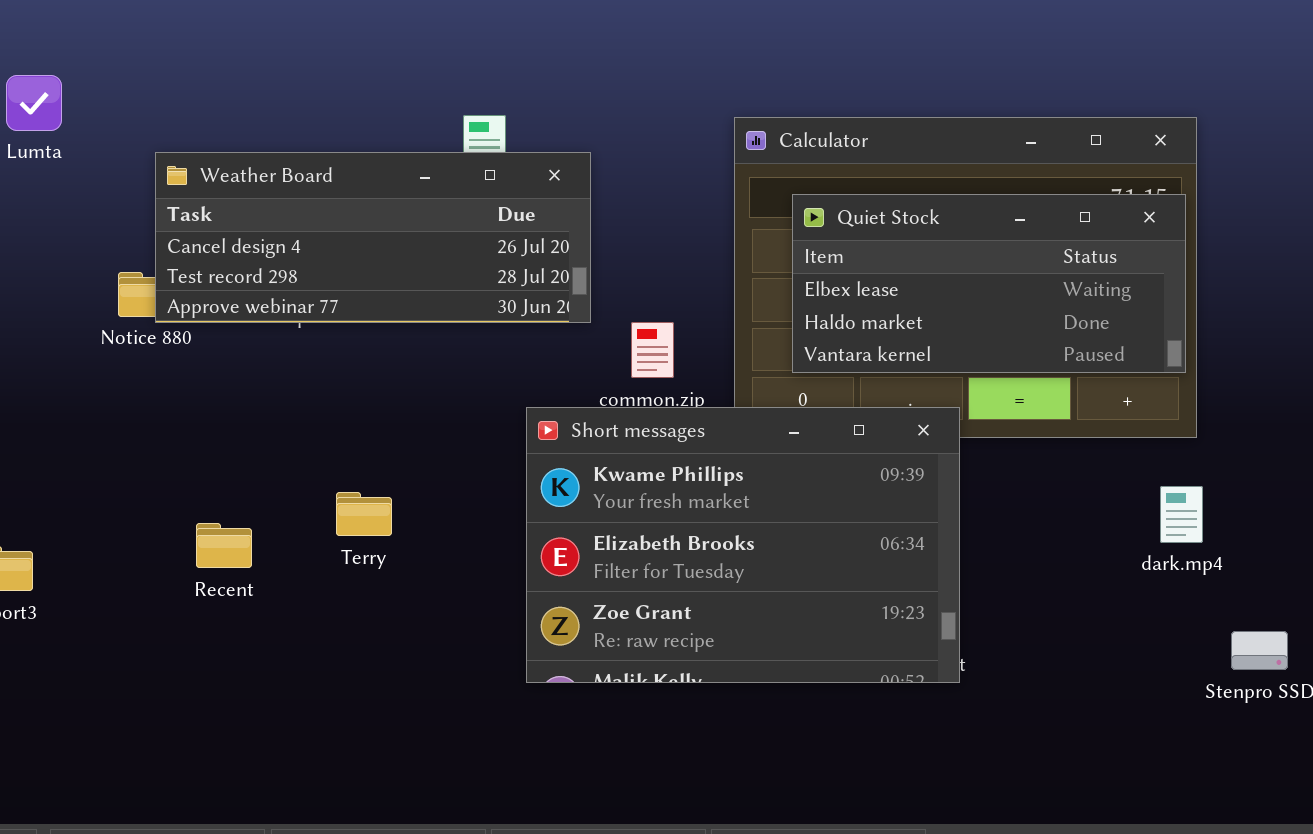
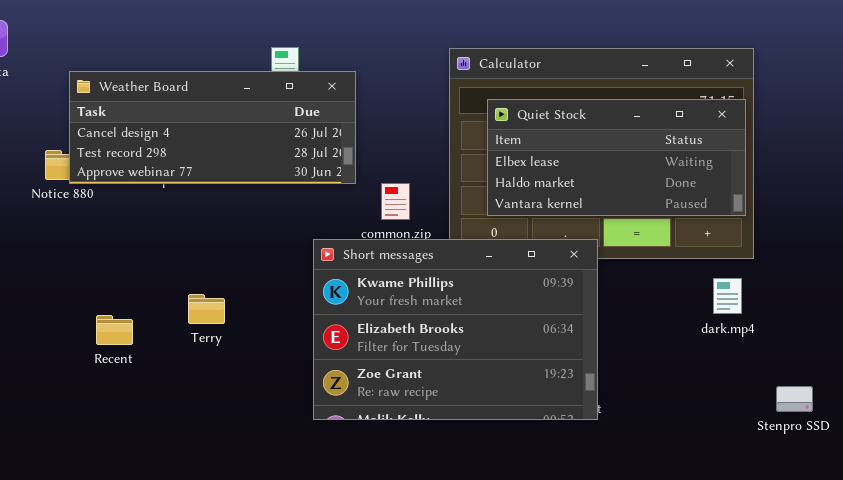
dark.mp4: [1160,486,1203,543] -> [713,278,742,314], moved

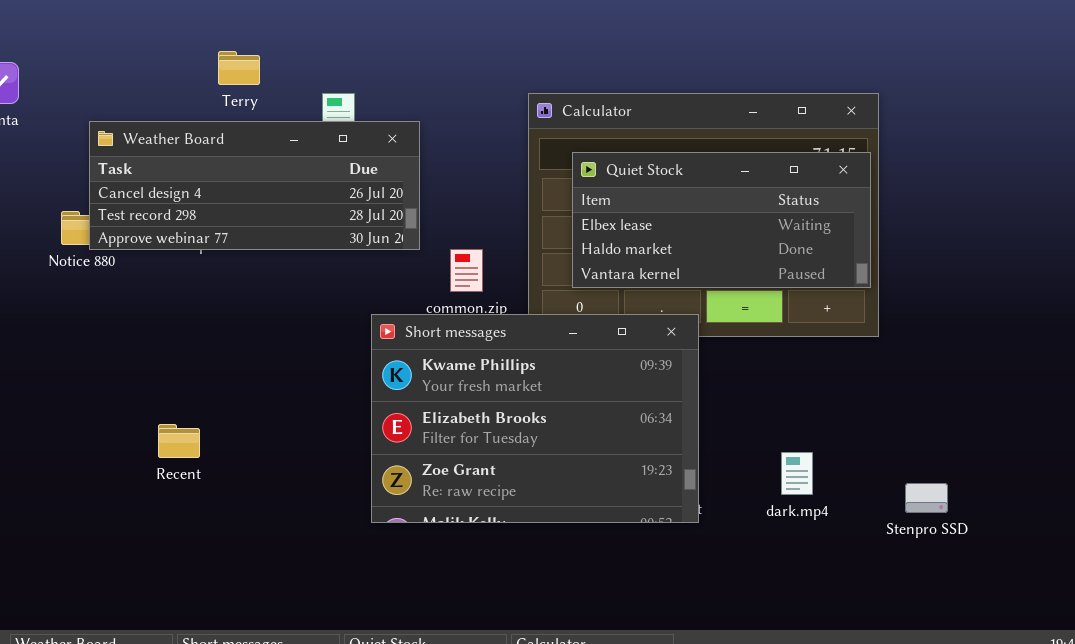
dark.mp4: [713,278,742,314] -> [781,452,813,495], moved
Terry: [188,294,225,324] -> [218,51,260,85], moved
Recent: [96,315,133,345] -> [158,424,200,458], moved

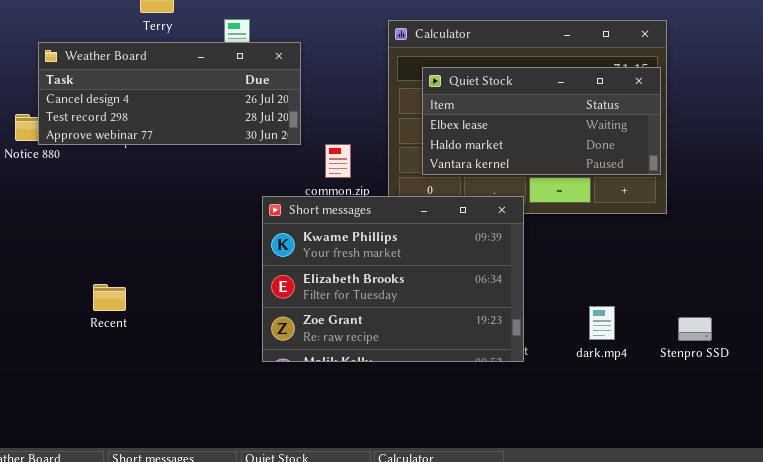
Stenpro SSD: [905,483,948,513] -> [678,317,712,341], moved

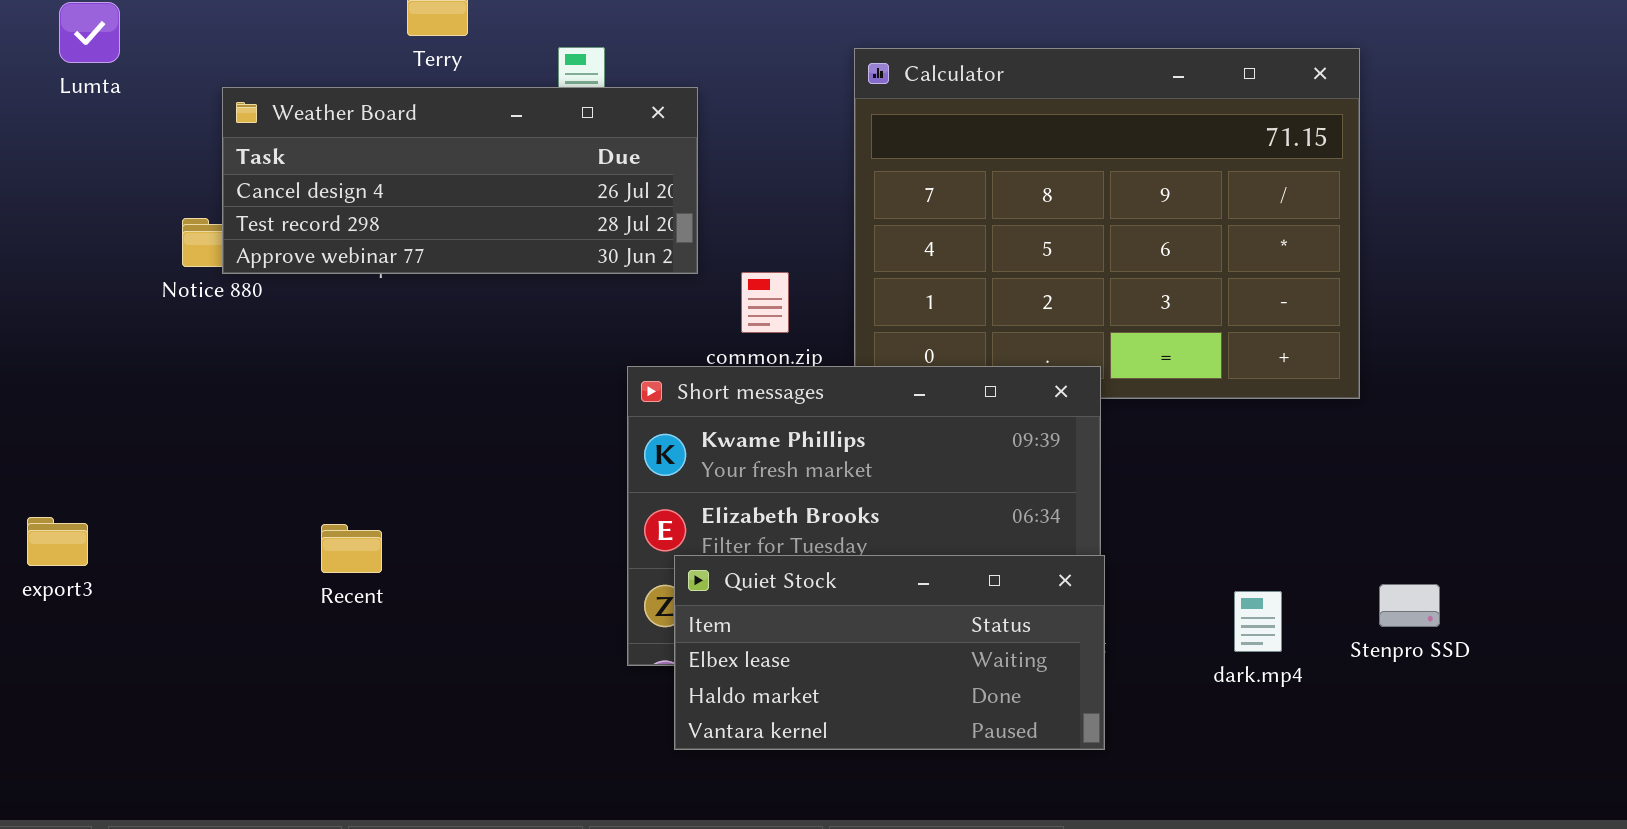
Quiet Stock: [422,67,661,175] -> [674,555,1105,750], moved
dark.mp4: [589,306,615,340] -> [1234,591,1282,652], moved

